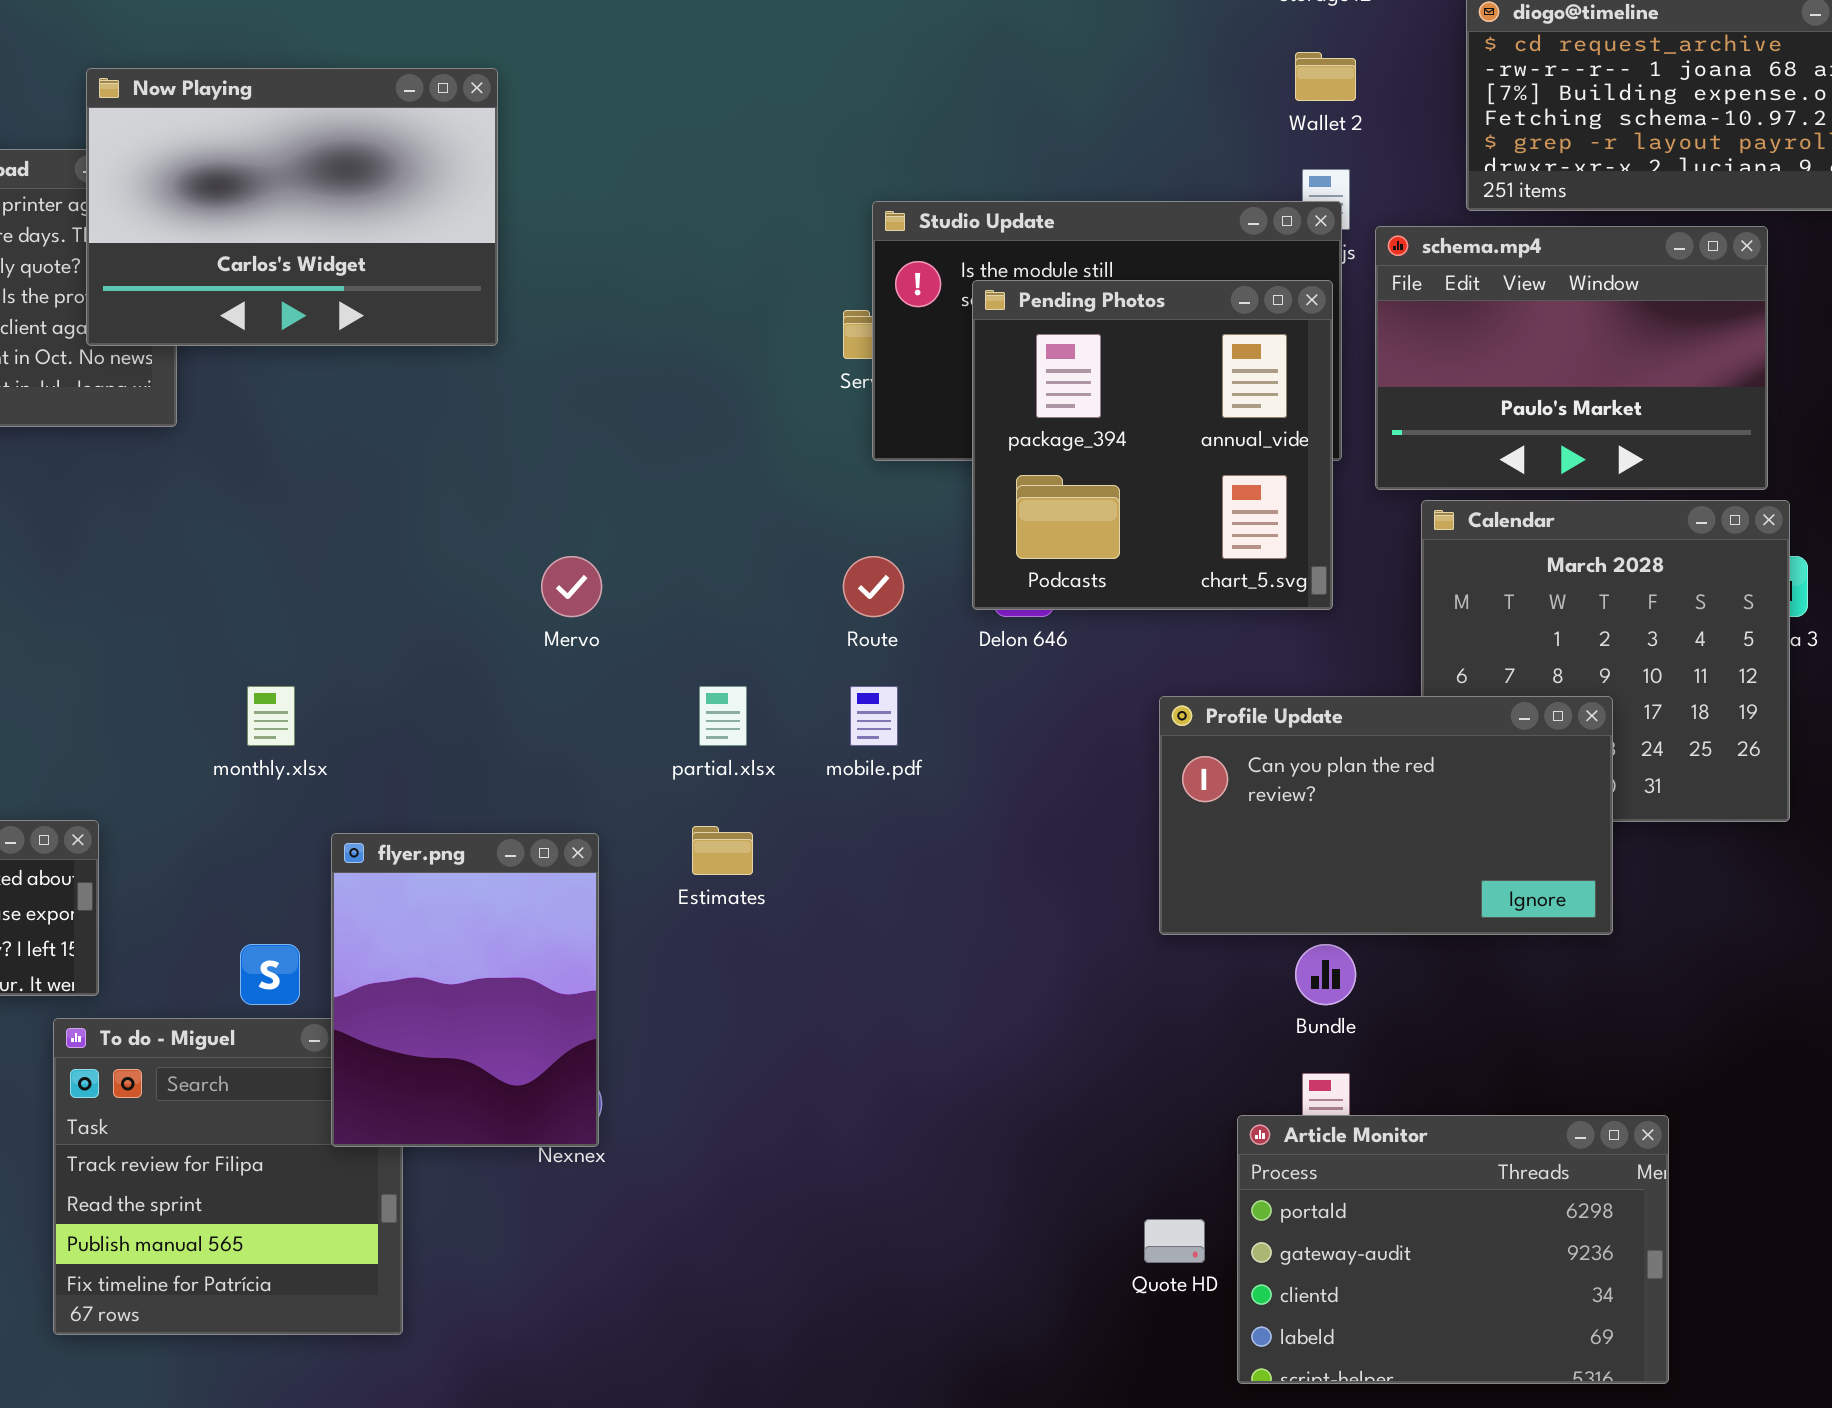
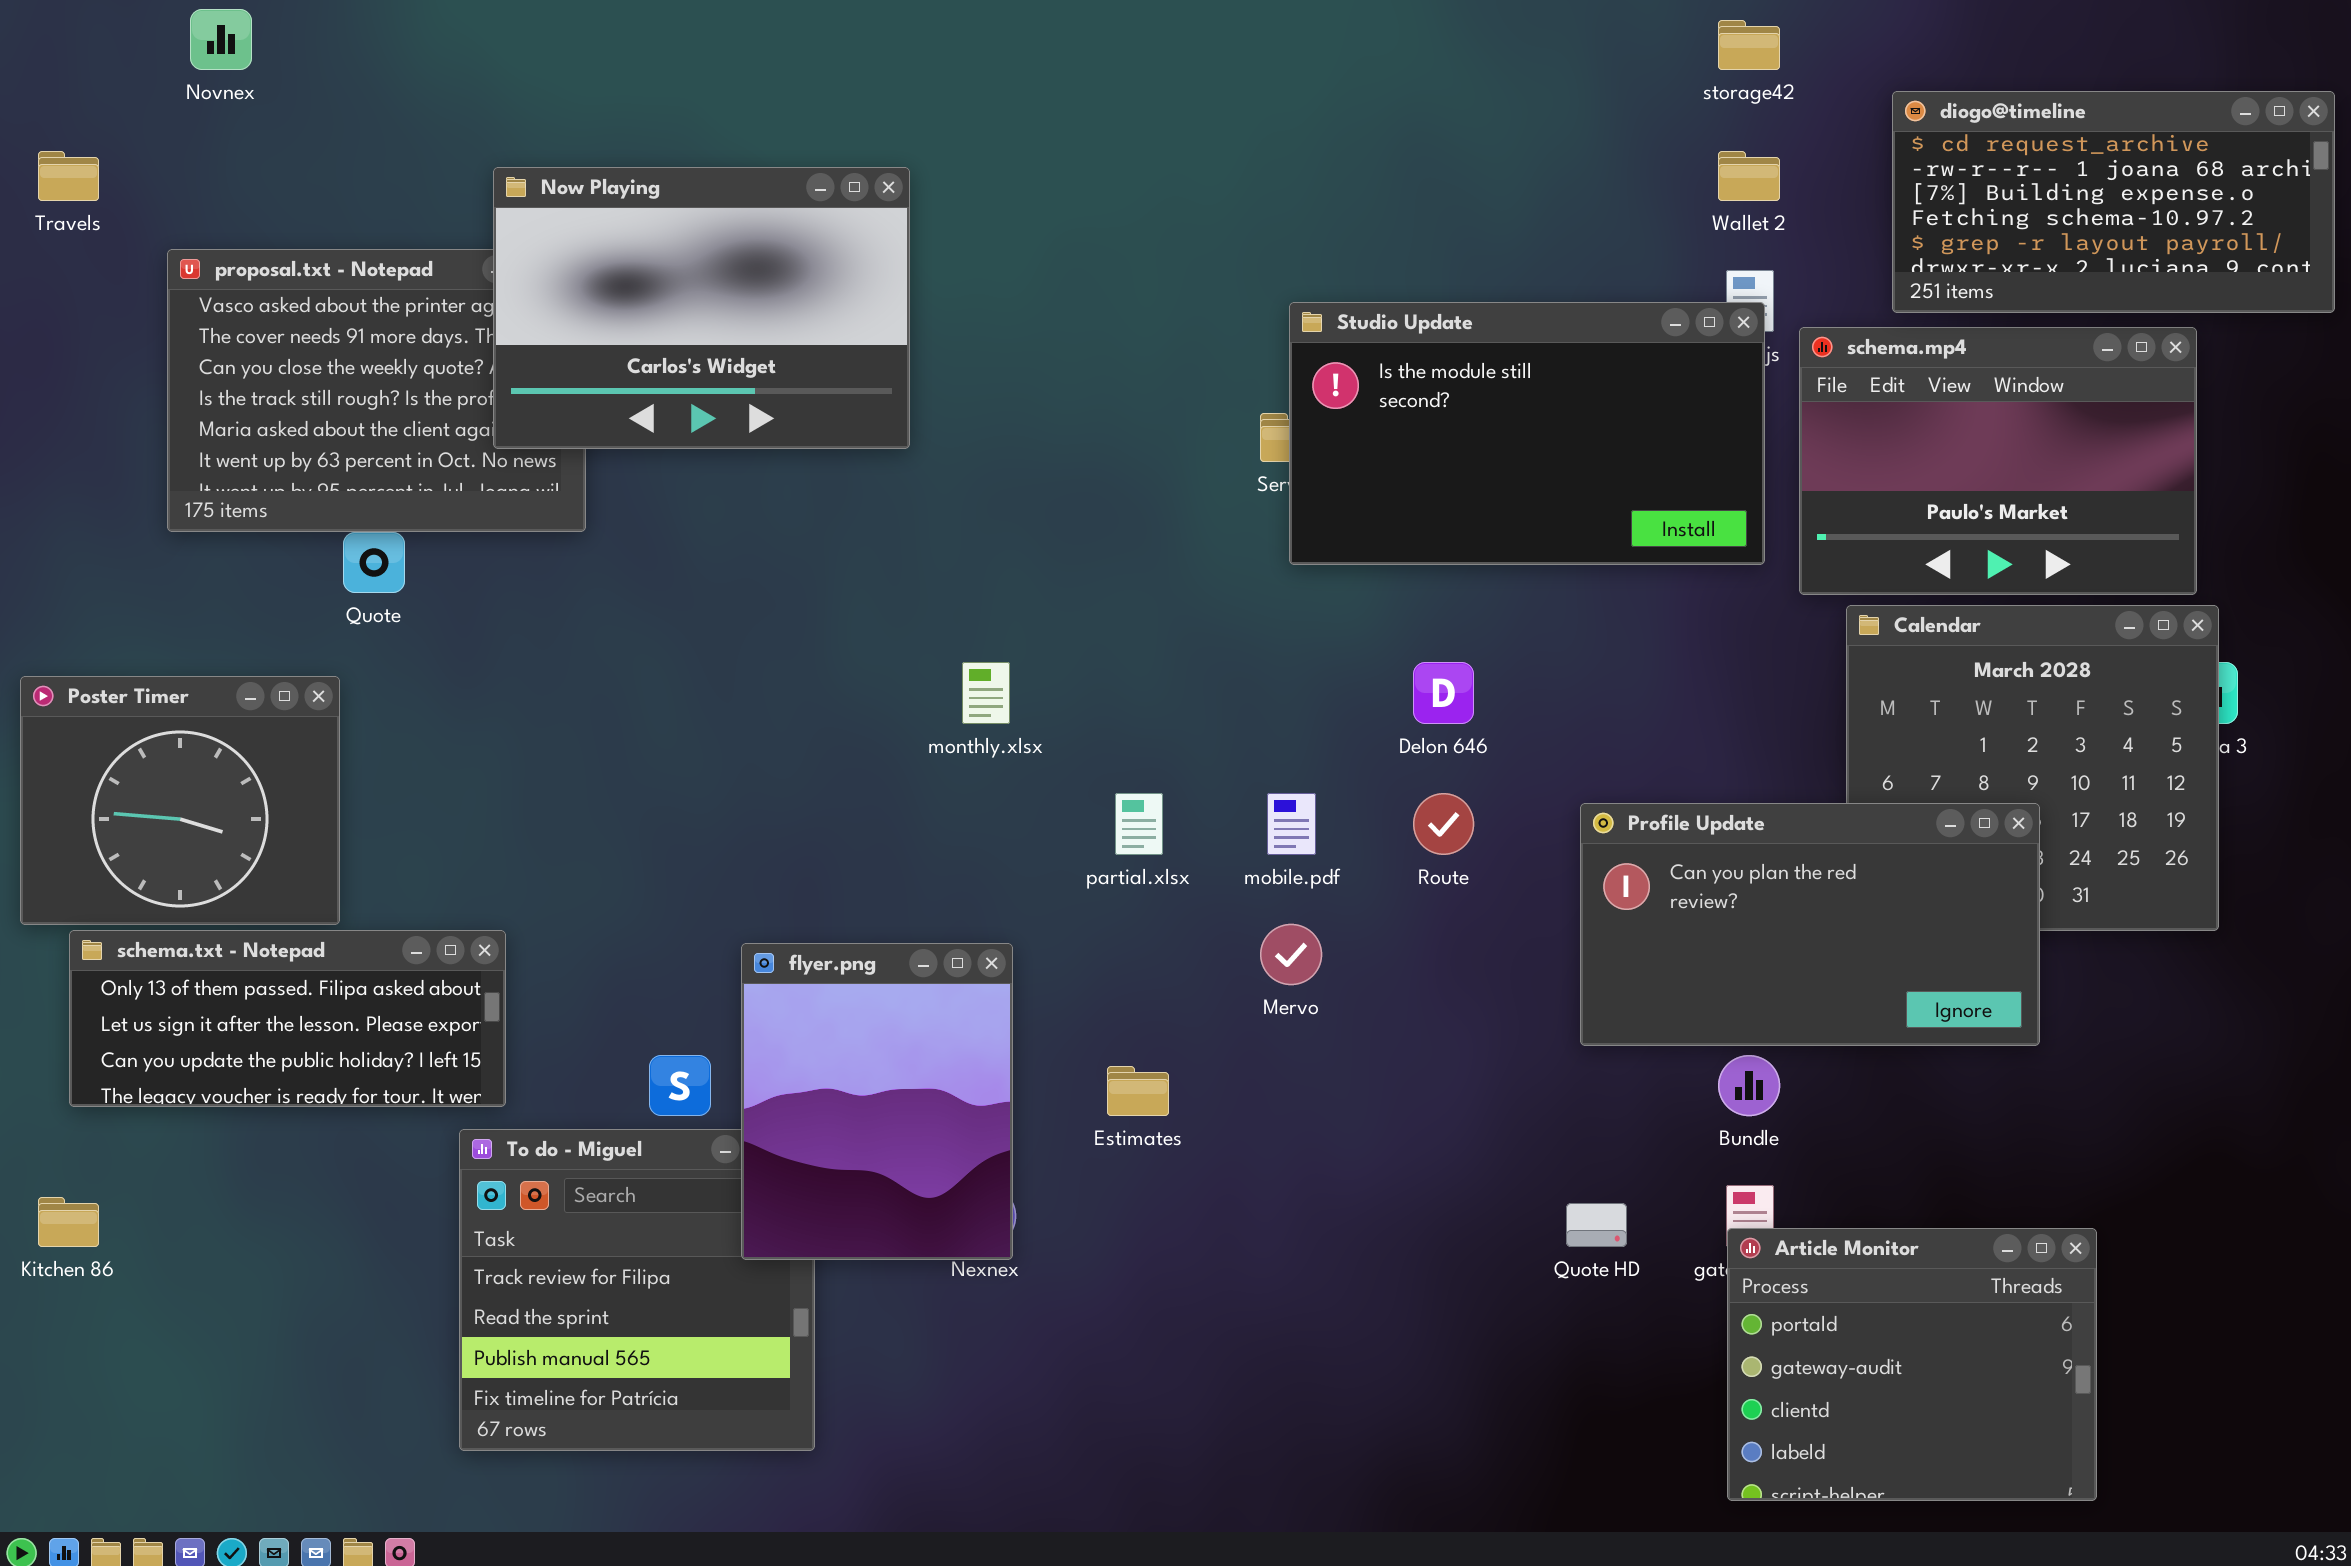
Pending Photos: [972,280,1333,610] -> none, closed
Mervo: [541,556,602,617] -> [1260,924,1322,985], moved
Route: [843,556,904,617] -> [1413,793,1474,855], moved
monthly.xlsx: [247,686,295,746] -> [962,662,1010,724], moved
Estimates: [692,826,753,875] -> [1107,1066,1169,1116], moved
Article Monitor: [1237,1115,1669,1384] -> [1727,1228,2097,1501], resized
Quote HD: [1144,1219,1205,1263] -> [1566,1203,1627,1247], moved

